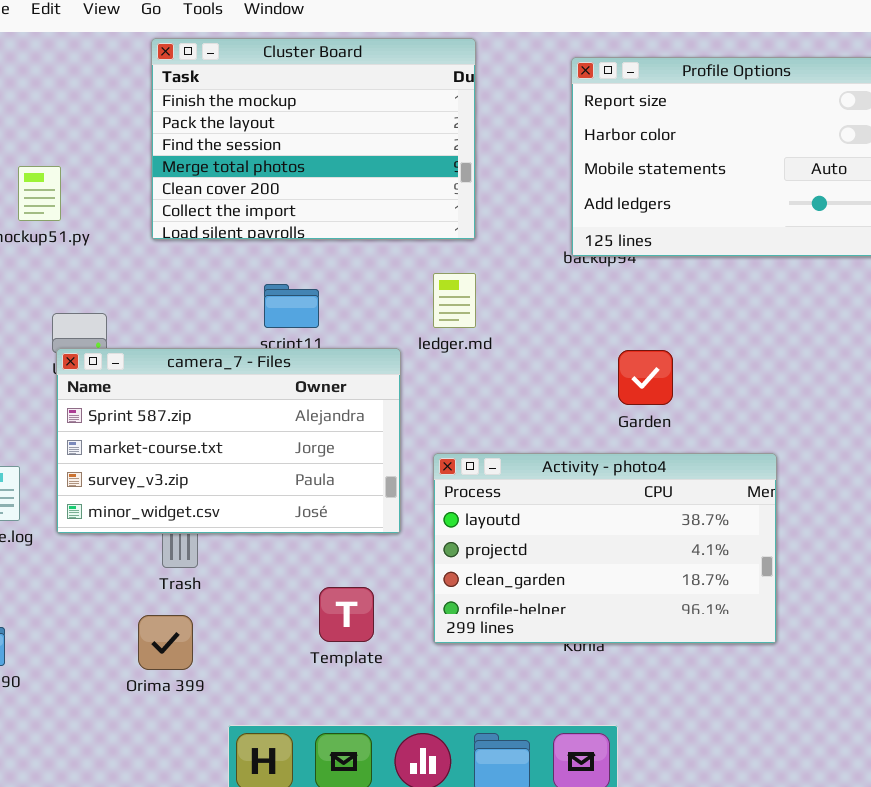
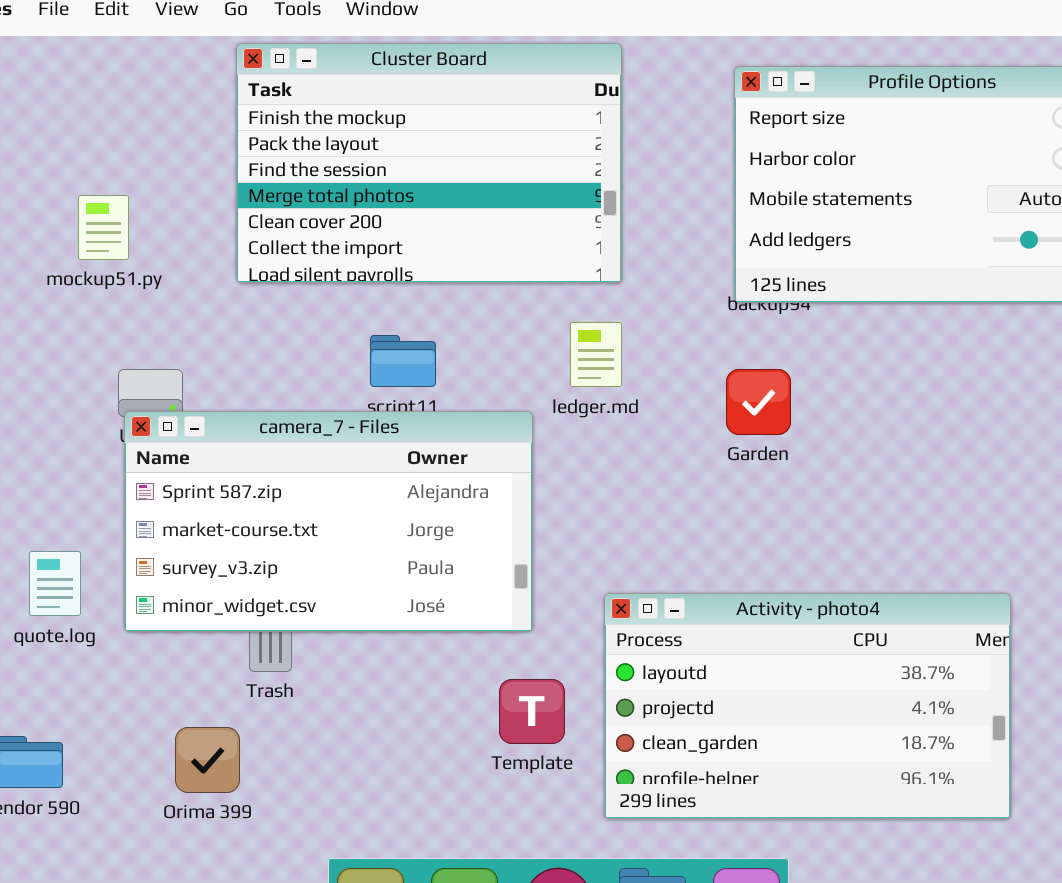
Garden: [618,350,673,405] -> [726,369,791,435], moved
Activity - photo4: [433,453,777,644] -> [604,593,1011,819], moved
Template: [319,587,374,642] -> [499,679,565,744], moved
Orima 399: [138,615,193,670] -> [175,727,240,793], moved

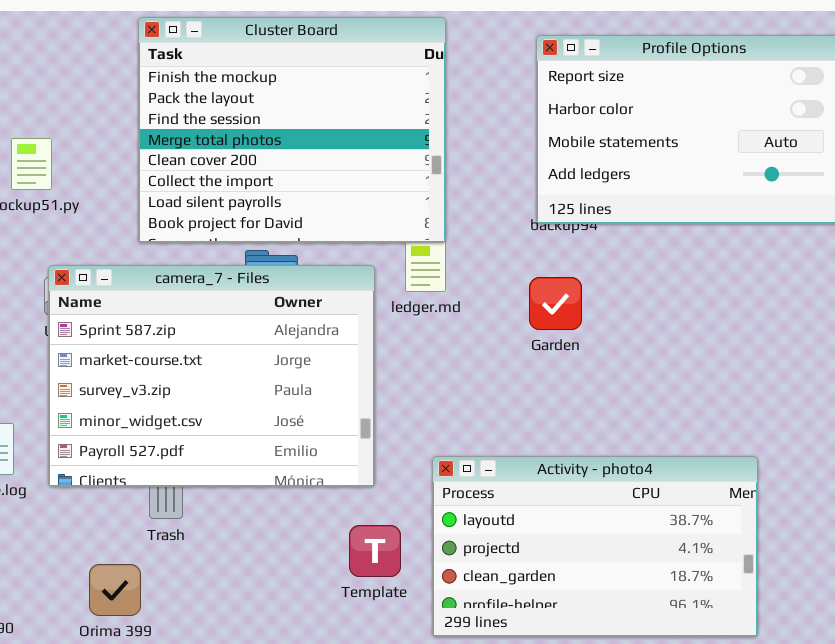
Cluster Board: [236,43,622,283] -> [138,17,446,243], resized
camera_7 - Files: [124,411,533,632] -> [48,265,375,487], resized

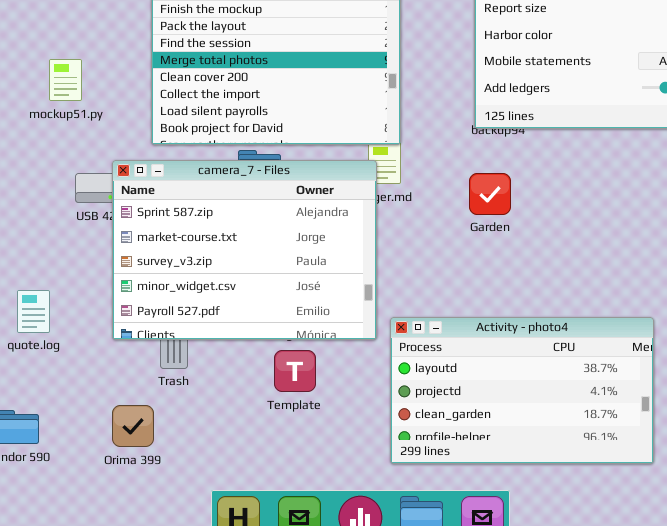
camera_7 - Files: [48,265,375,487] -> [112,160,377,340], moved
Template: [349,525,401,577] -> [274,350,316,392], moved

